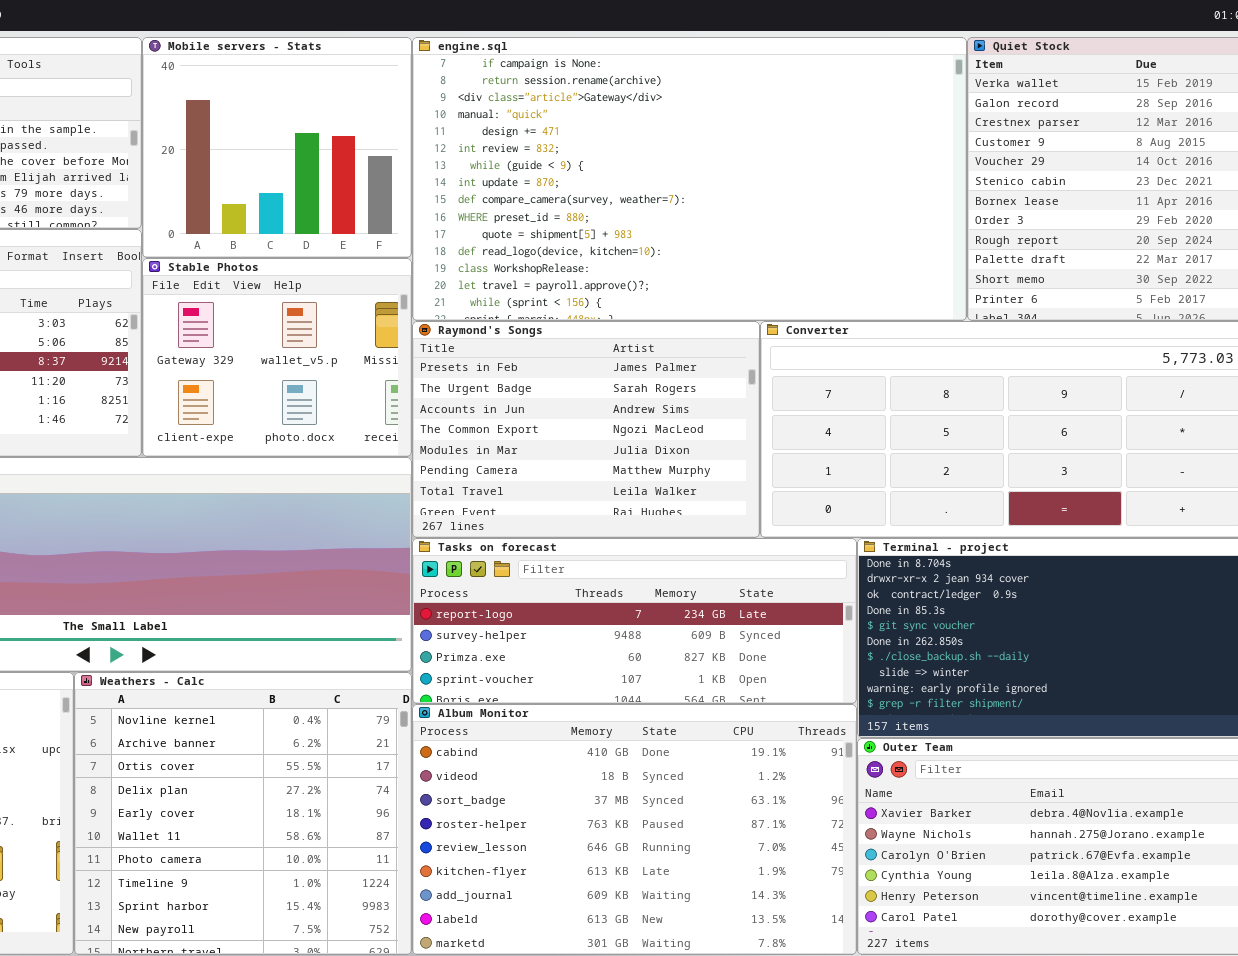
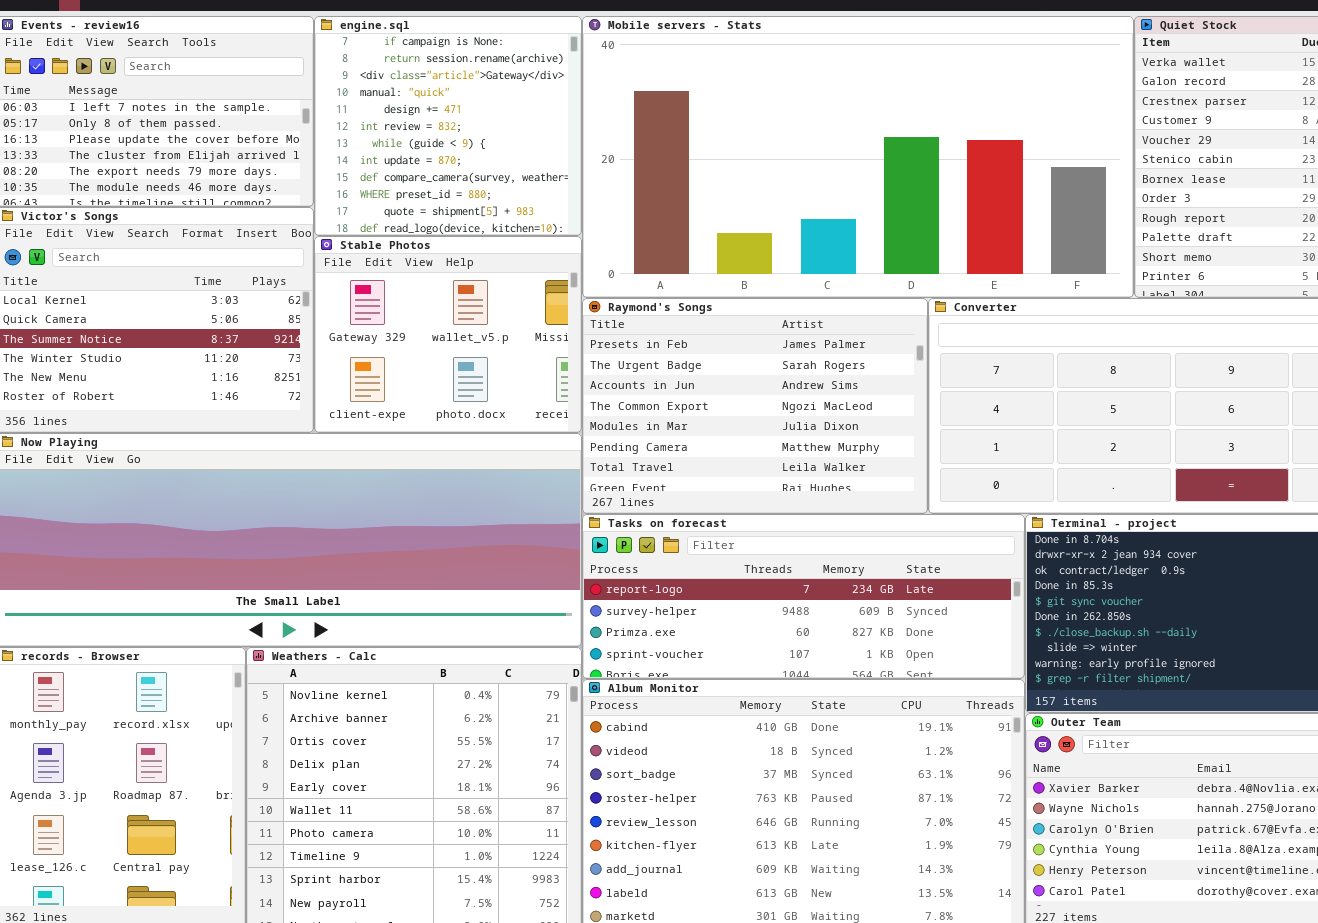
Mobile servers - Stats: [142,37,412,258] -> [582,16,1134,298], moved, resized
engine.sql: [412,37,967,321] -> [314,16,582,236], moved, resized

